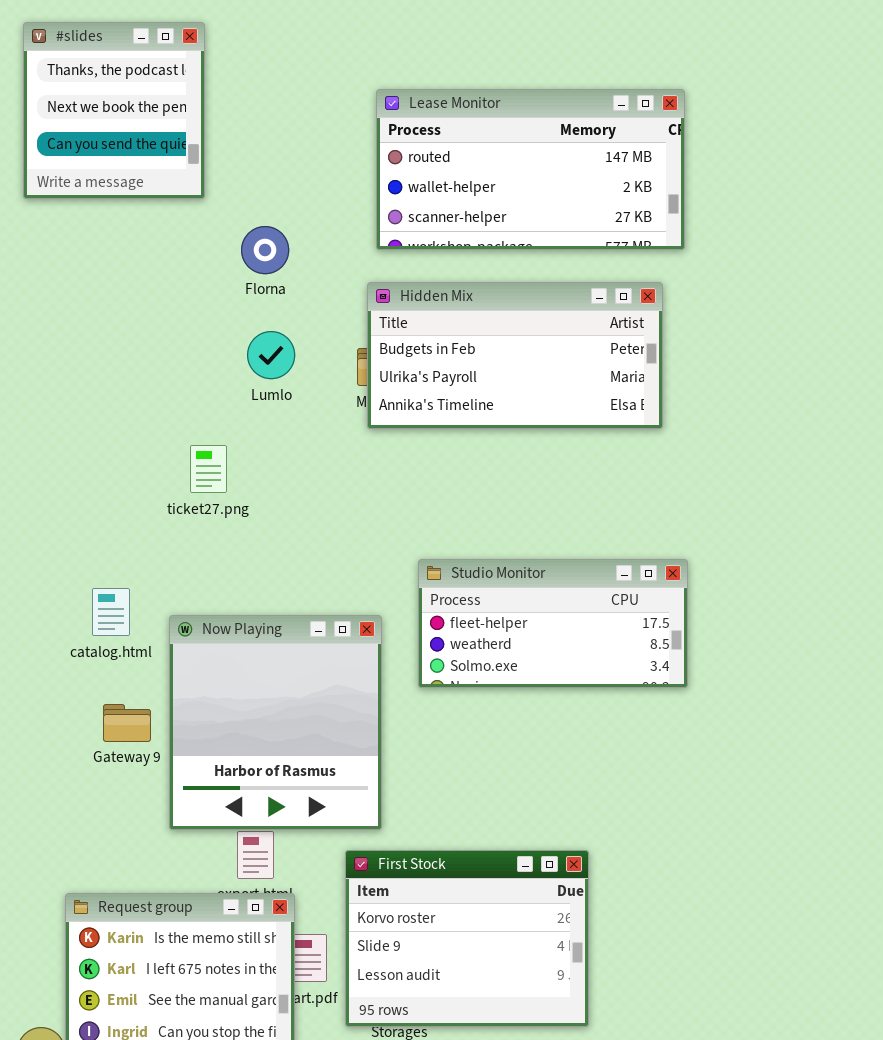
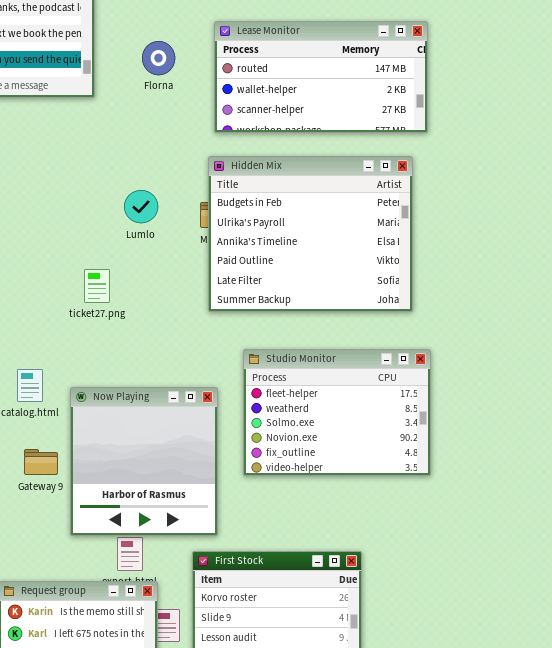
Florna: [241,226,289,274] -> [142,41,175,75], moved
Hidden Mix: [367,282,663,429] -> [208,156,413,312], resized
Studio Monitor: [418,559,688,688] -> [243,349,431,476], resized

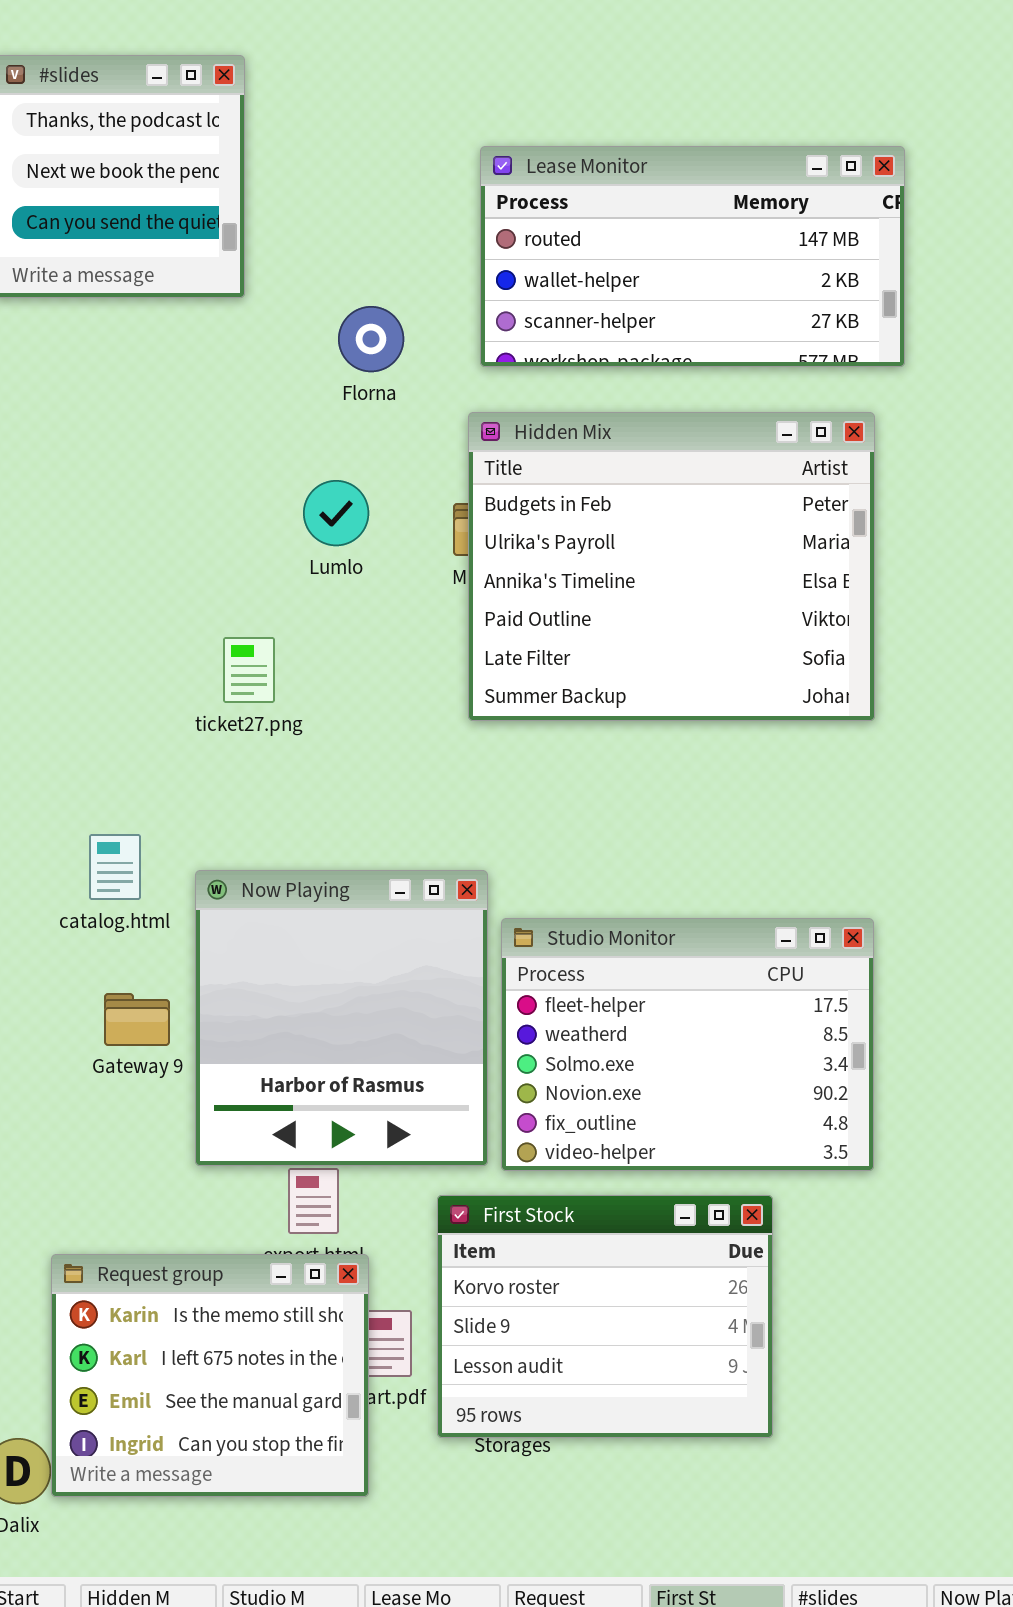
Florna: [142,41,175,75] -> [338,306,404,372], moved
Studio Monitor: [243,349,431,476] -> [501,918,874,1171], moved

